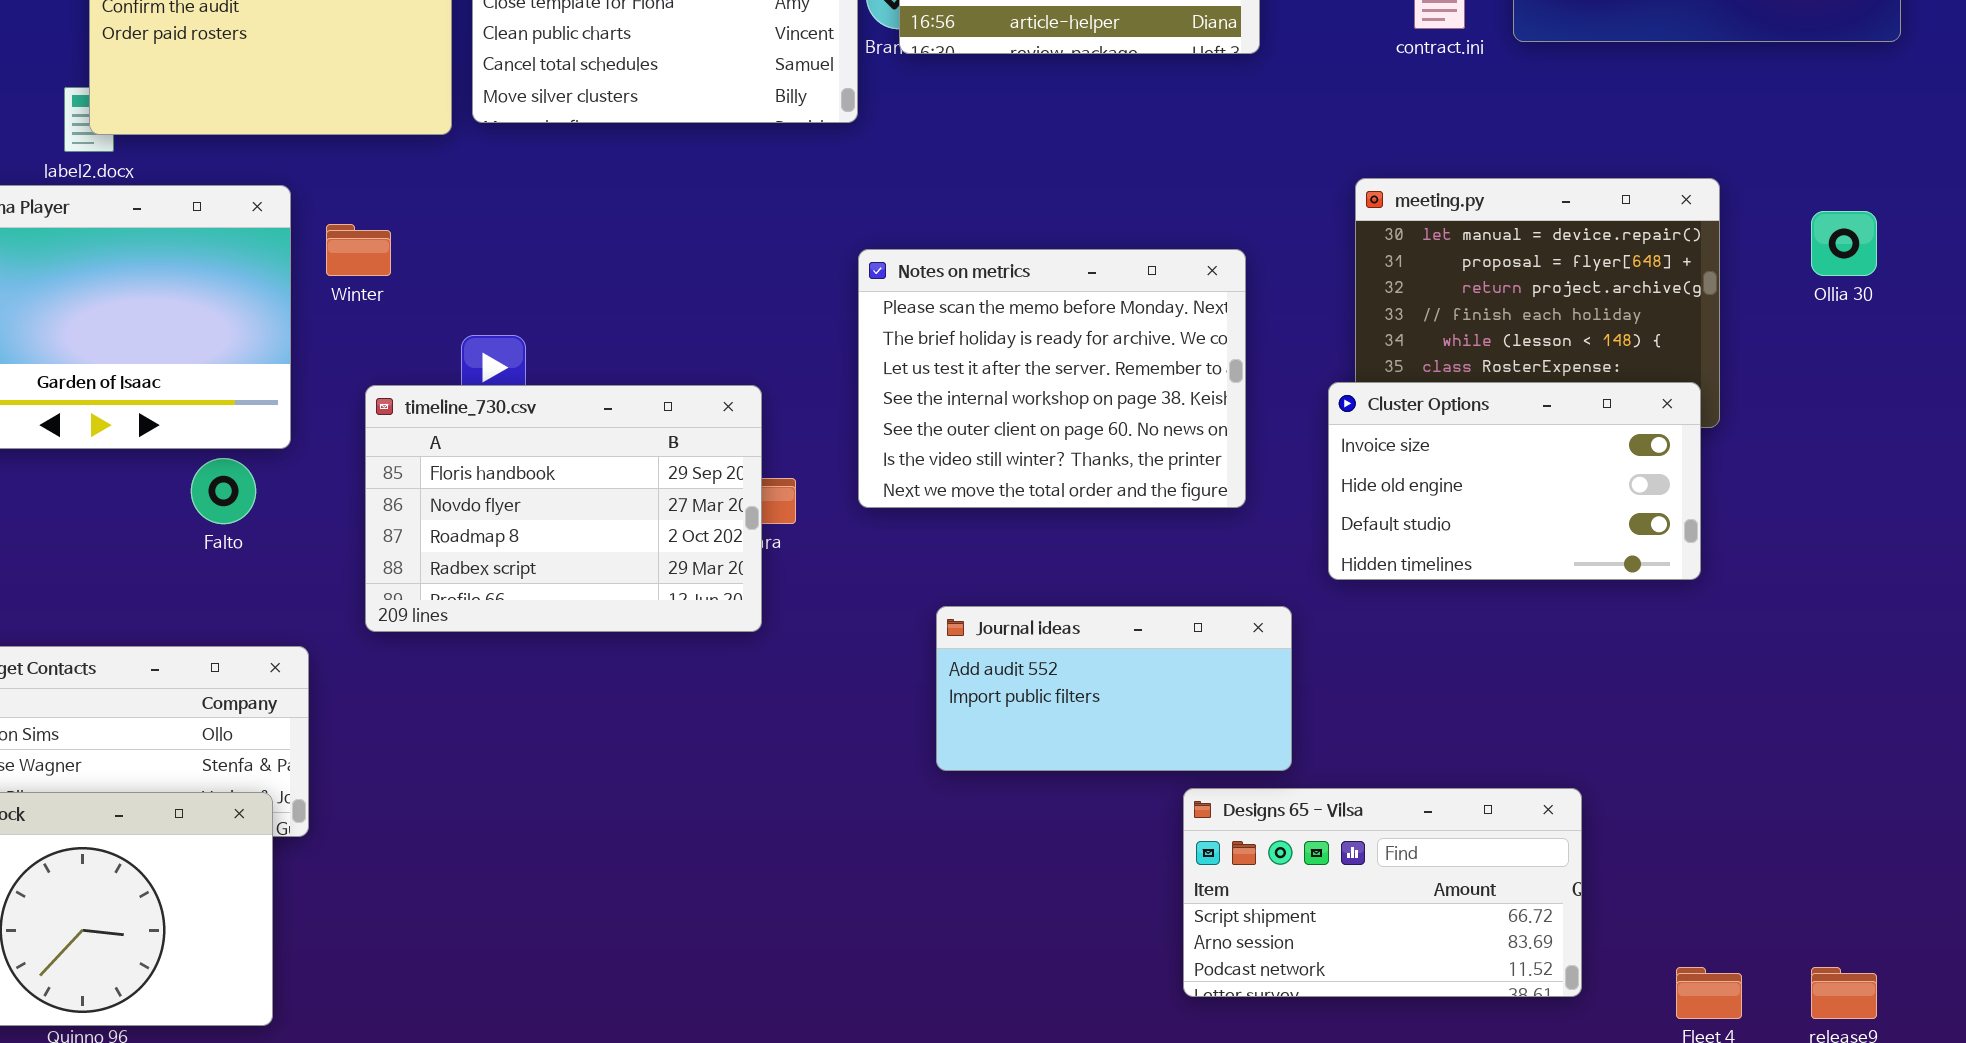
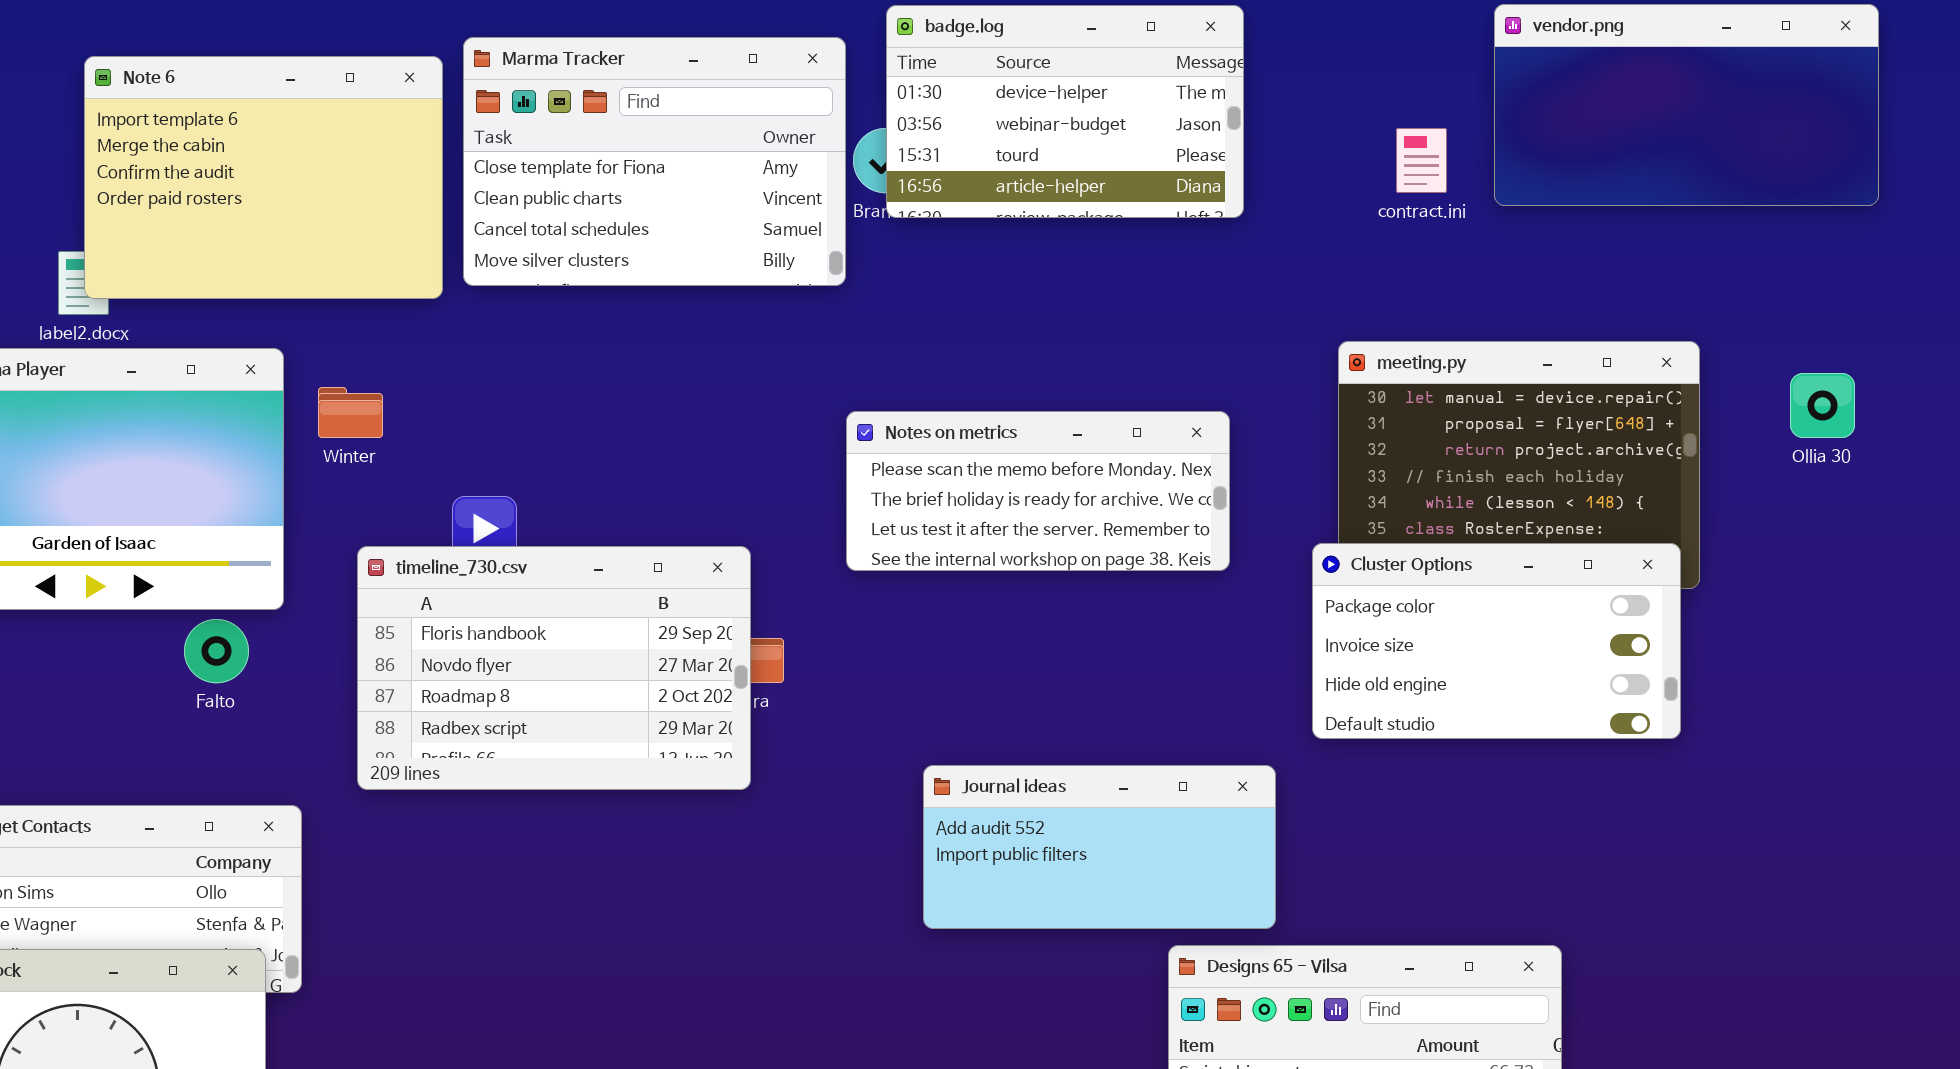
Notes on metrics: [858,249,1246,508] -> [846,411,1230,571], resized
Cluster Options: [1328,382,1701,580] -> [1312,543,1681,739], scrolled up 1 row

